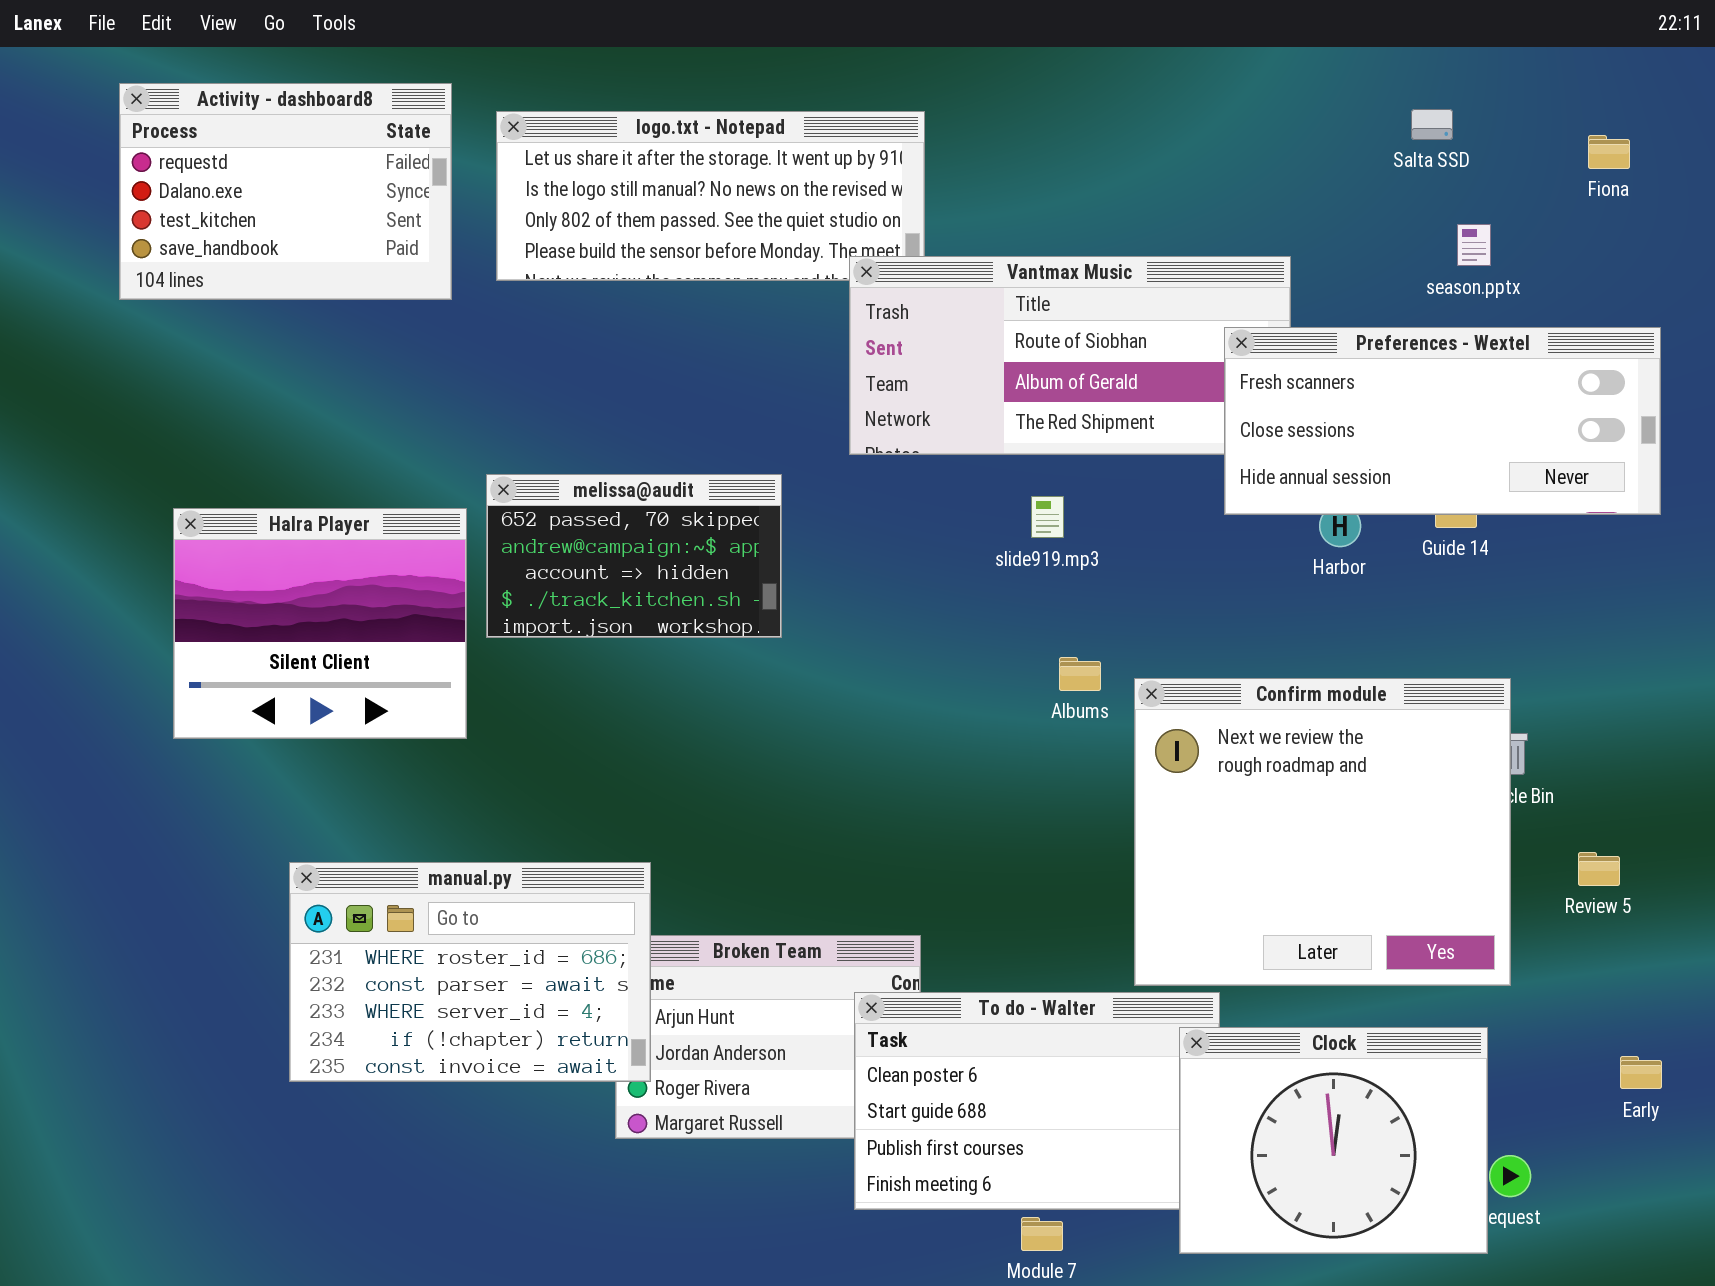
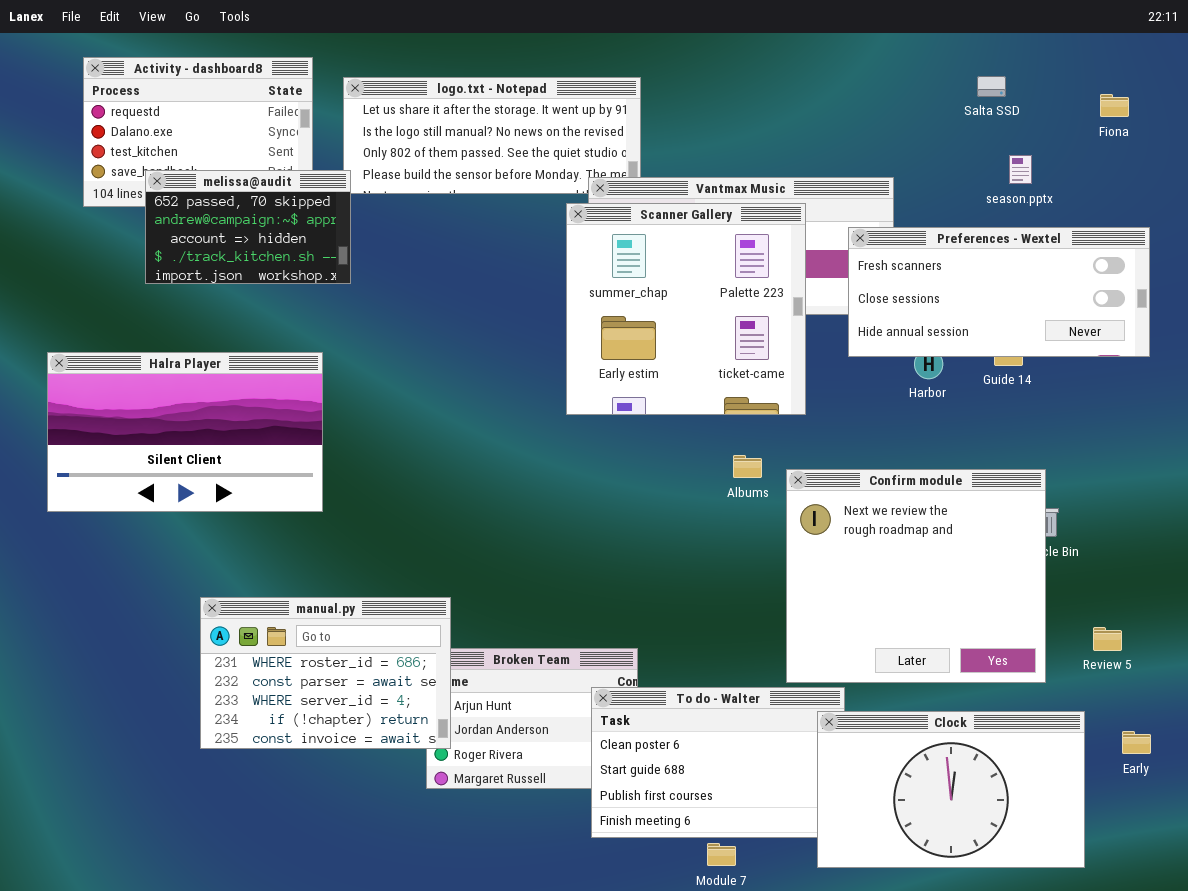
Scanner Gallery: none -> [566,203,806,415], opened
melissa@audit: [486,474,782,638] -> [145,170,351,284], moved
Halra Player: [173,508,467,739] -> [47,352,323,512], resized
Review 5: [1578,852,1620,886] -> [1093,627,1122,651], moved
Clock: [1179,1027,1488,1254] -> [817,711,1085,868], resized

